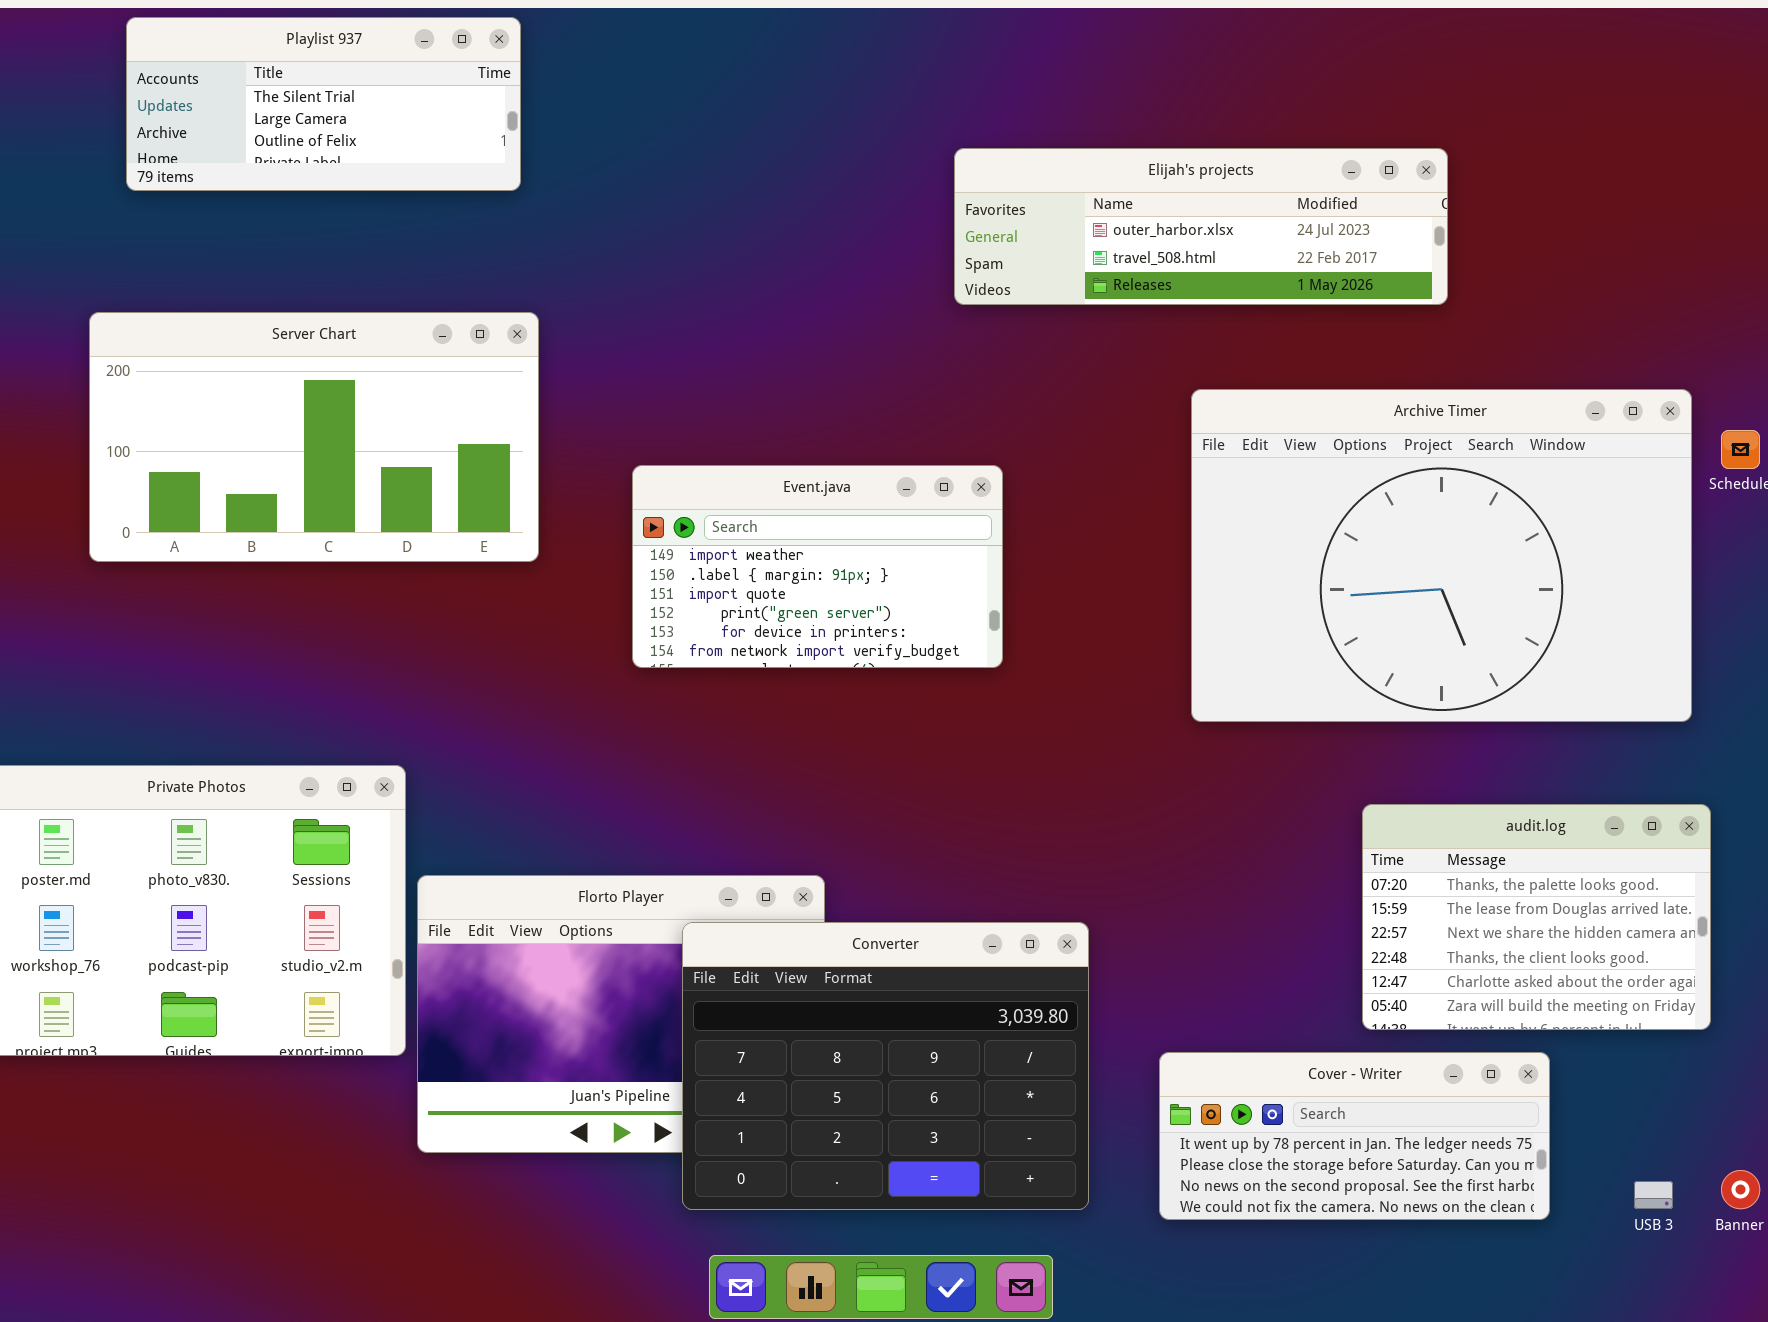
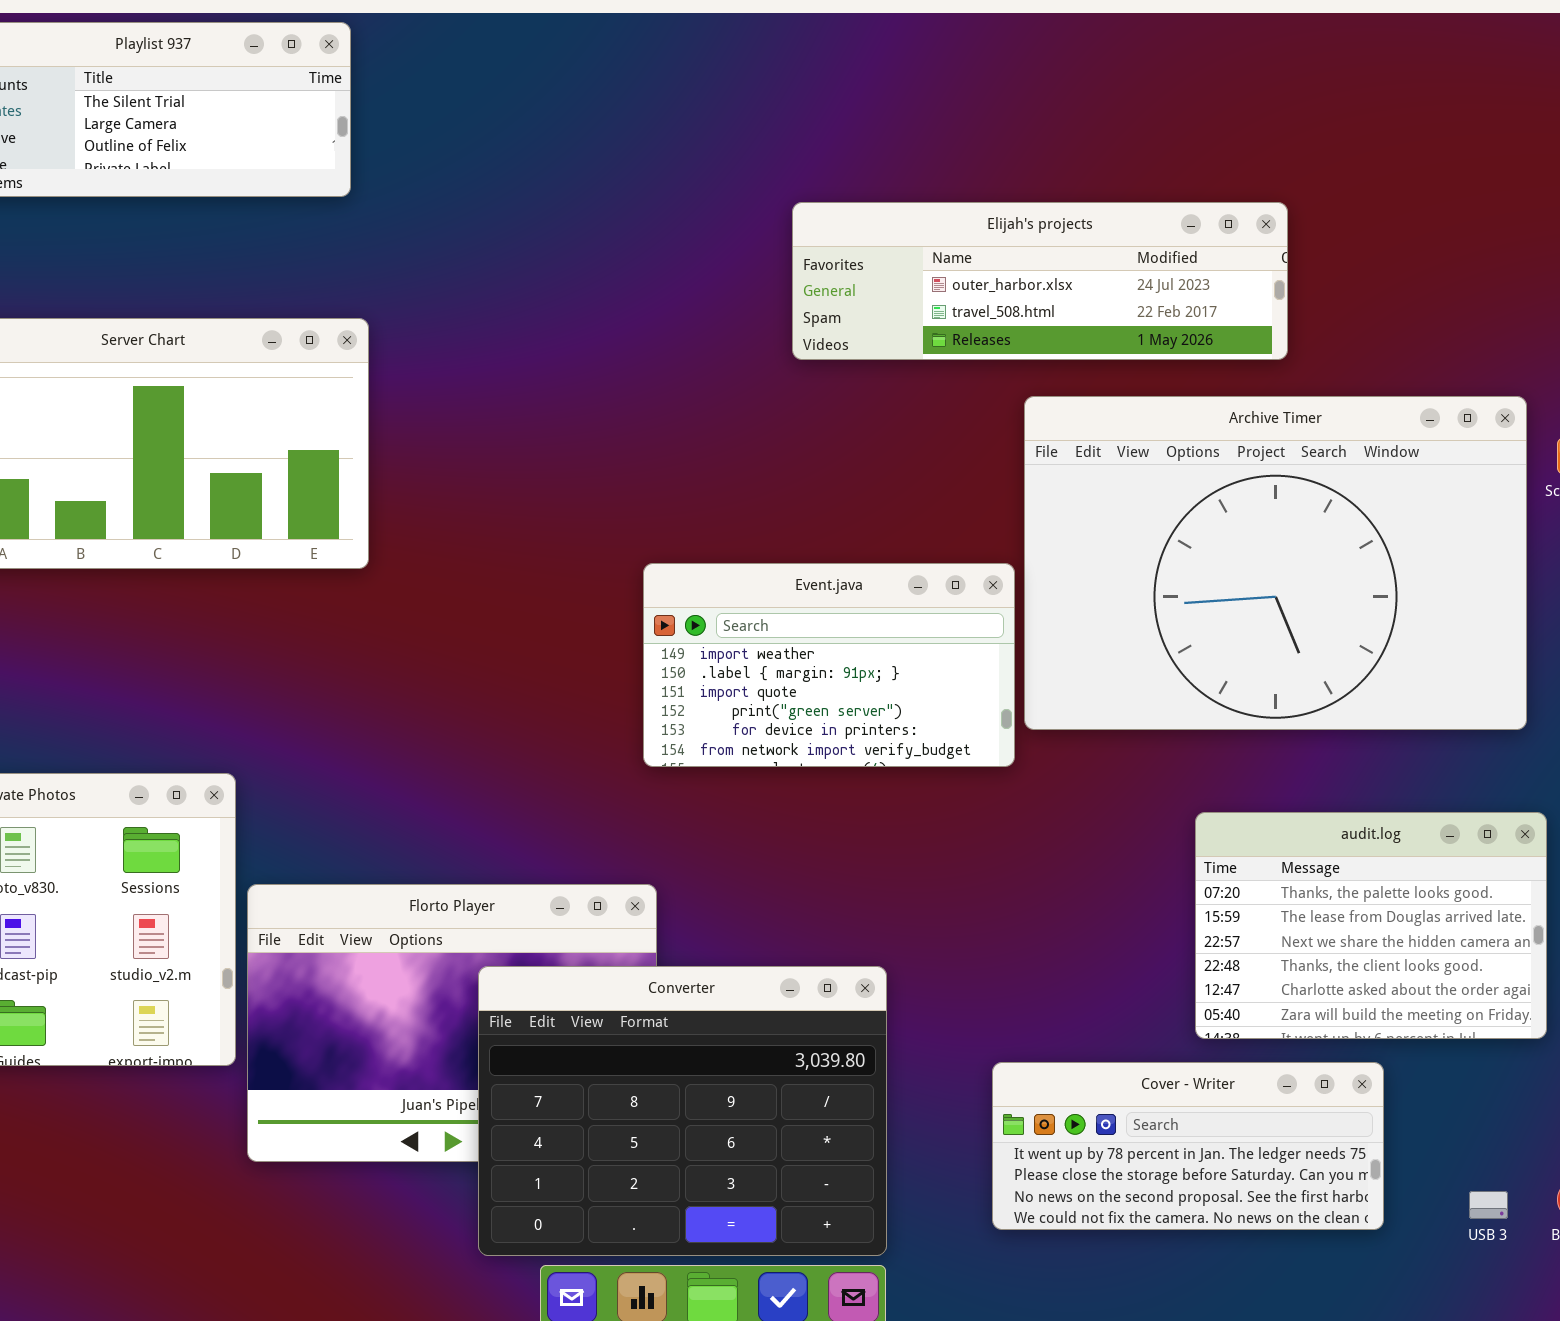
Elijah's projects: [954,148,1448,305] -> [792,202,1288,360], moved
Event.java: [632,465,1003,668] -> [643,563,1015,767], moved
Converter: [682,922,1089,1210] -> [478,966,887,1256], moved

